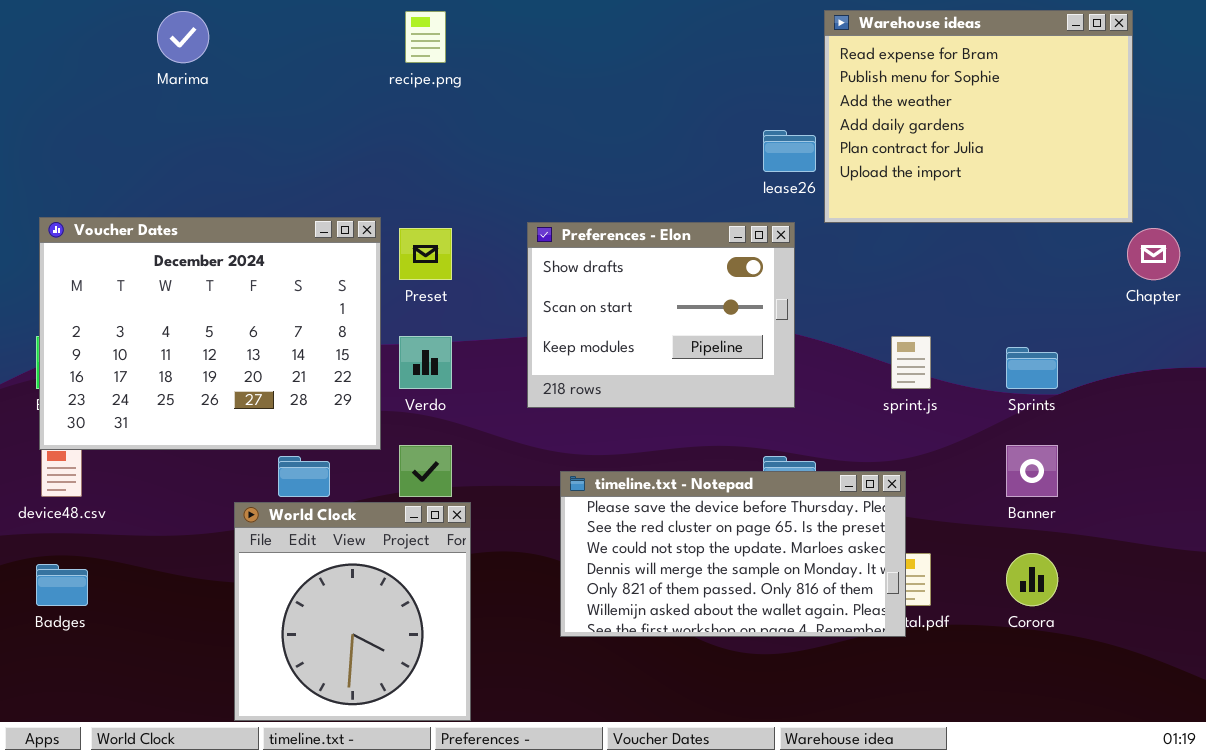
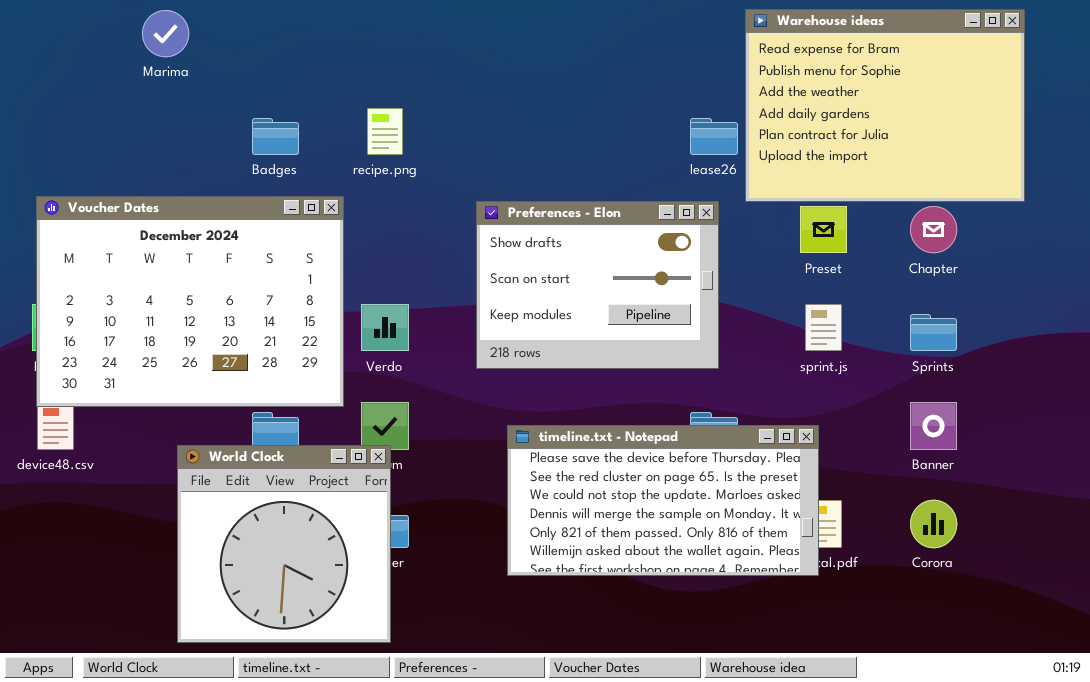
recipe.png: [405,11,446,63] -> [367,108,403,155], moved
Preset: [399,228,452,280] -> [800,206,847,253], moved
Chapter: [1127,228,1180,280] -> [910,206,957,253], moved
World Clock: [234,502,471,721] -> [177,445,391,643], moved
Badges: [36,564,88,606] -> [252,118,299,155], moved

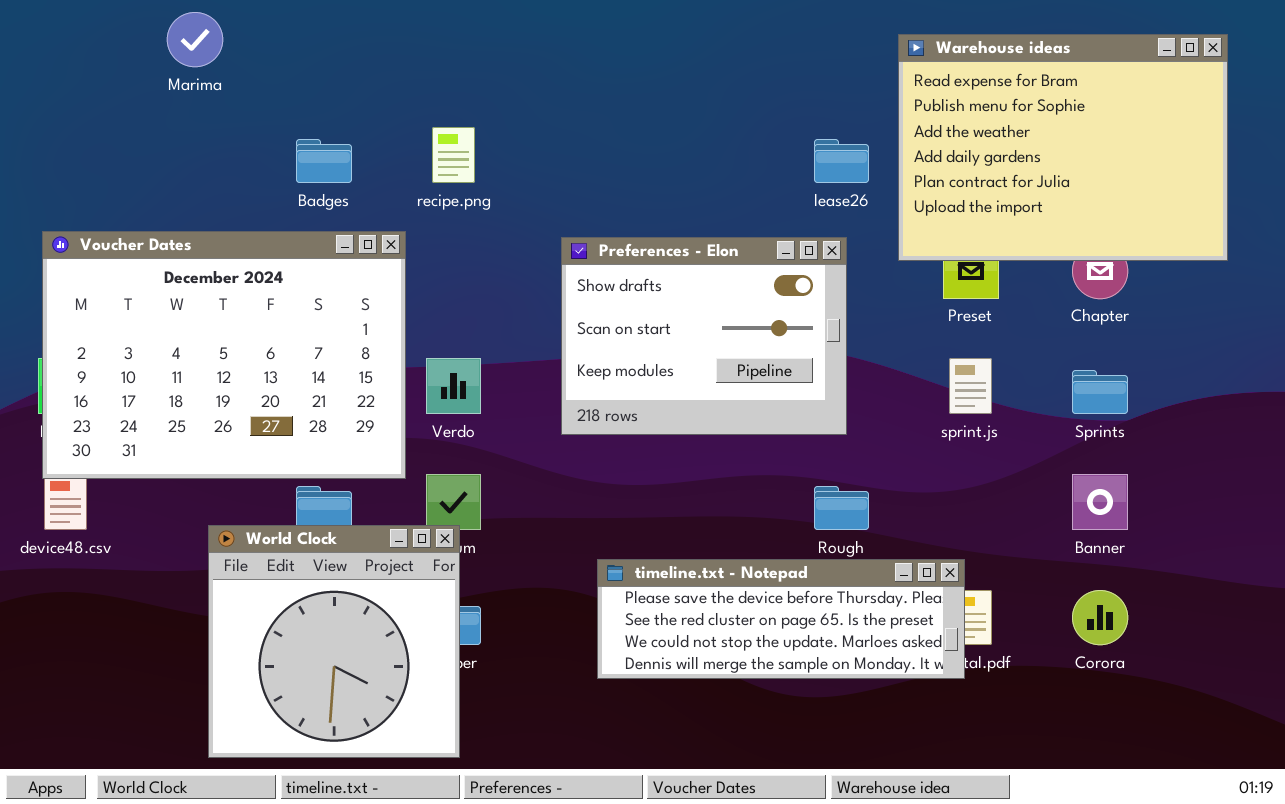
Warehouse ideas: [745,9,1025,202] -> [898,34,1228,261], moved
timeline.txt - Notepad: [507,425,819,576] -> [597,559,965,679], resized

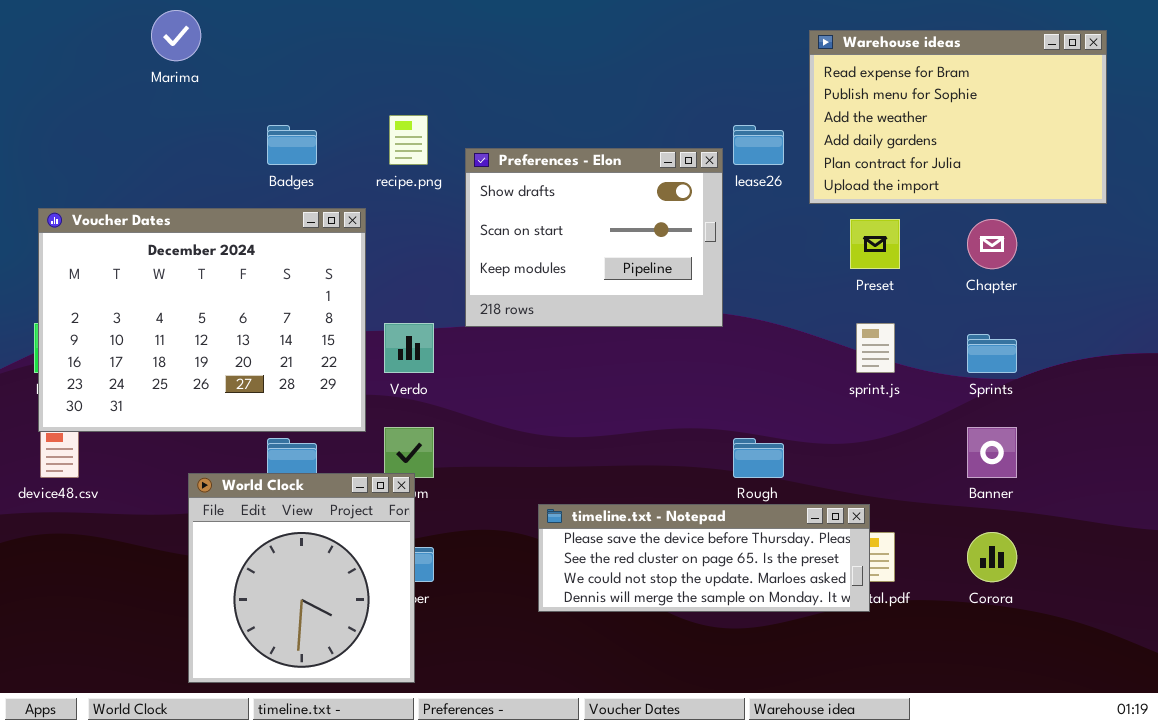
Warehouse ideas: [898,34,1228,261] -> [809,30,1107,204], resized
Preferences - Elon: [561,237,847,435] -> [465,148,723,327], moved

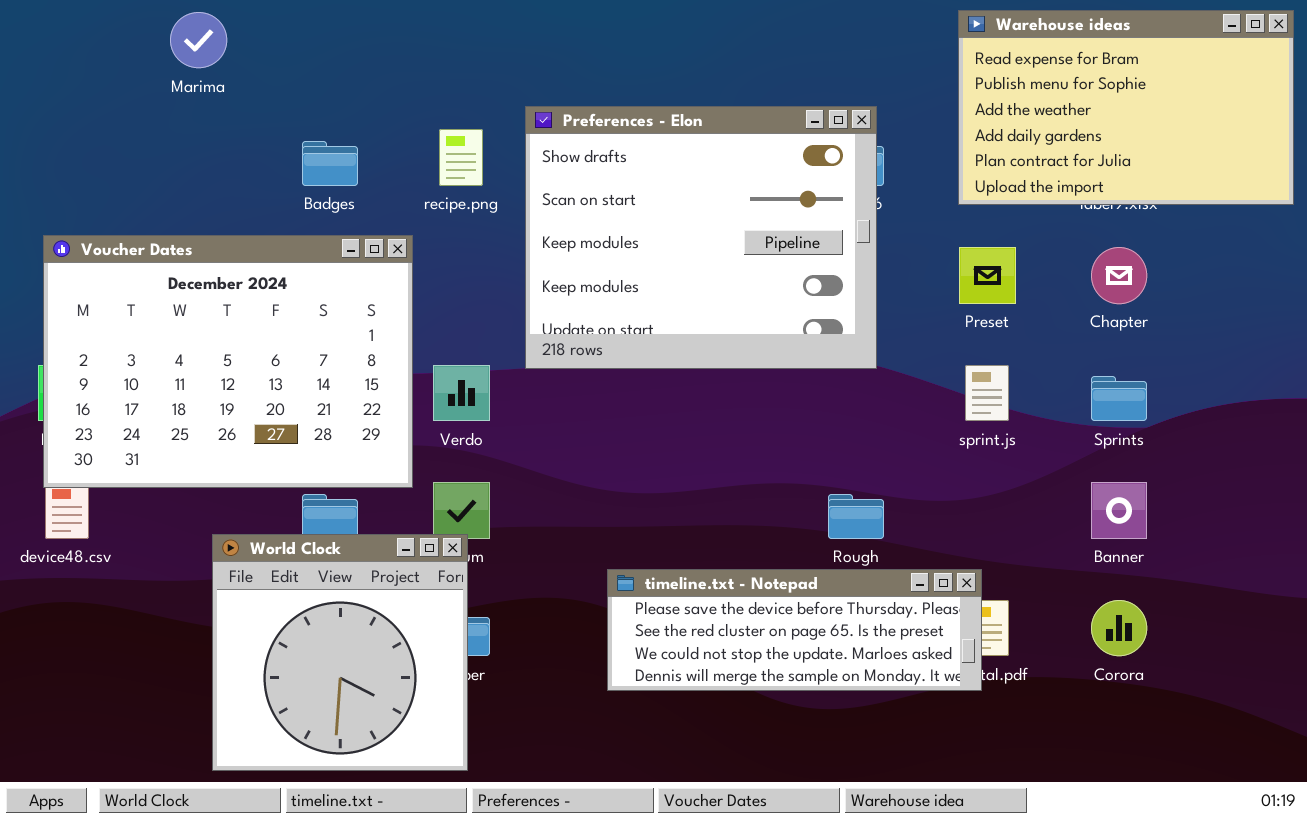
Warehouse ideas: [809,30,1107,204] -> [958,10,1294,205], moved
Preferences - Elon: [465,148,723,327] -> [525,106,877,369], resized

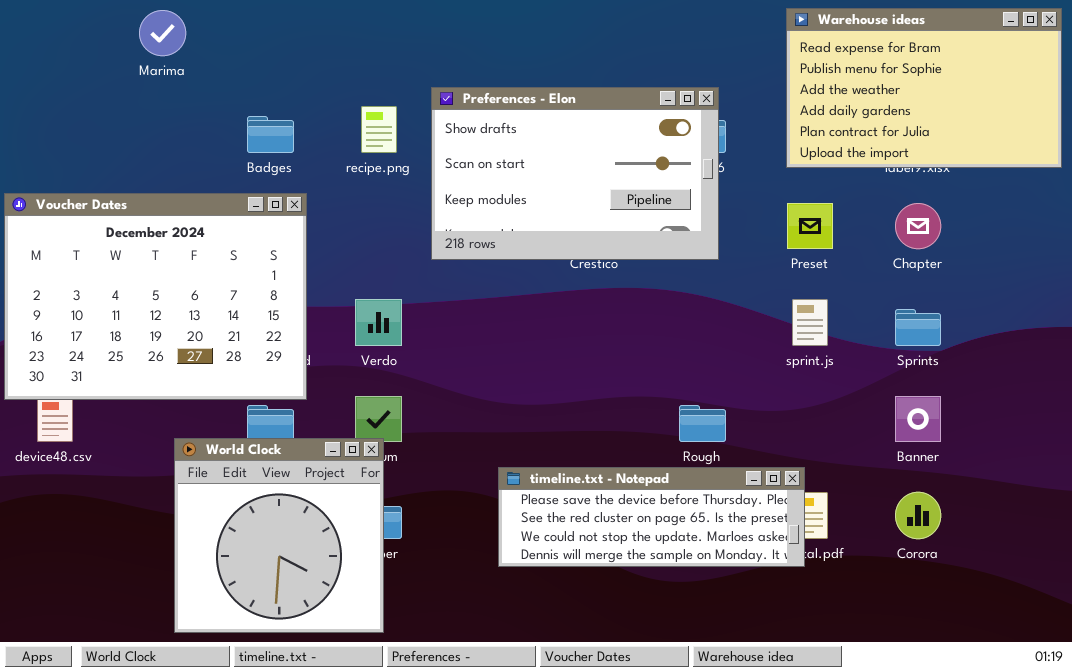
Preferences - Elon: [525,106,877,369] -> [431,87,719,260], resized
Voucher Dates: [43,235,413,488] -> [4,193,307,400], moved

